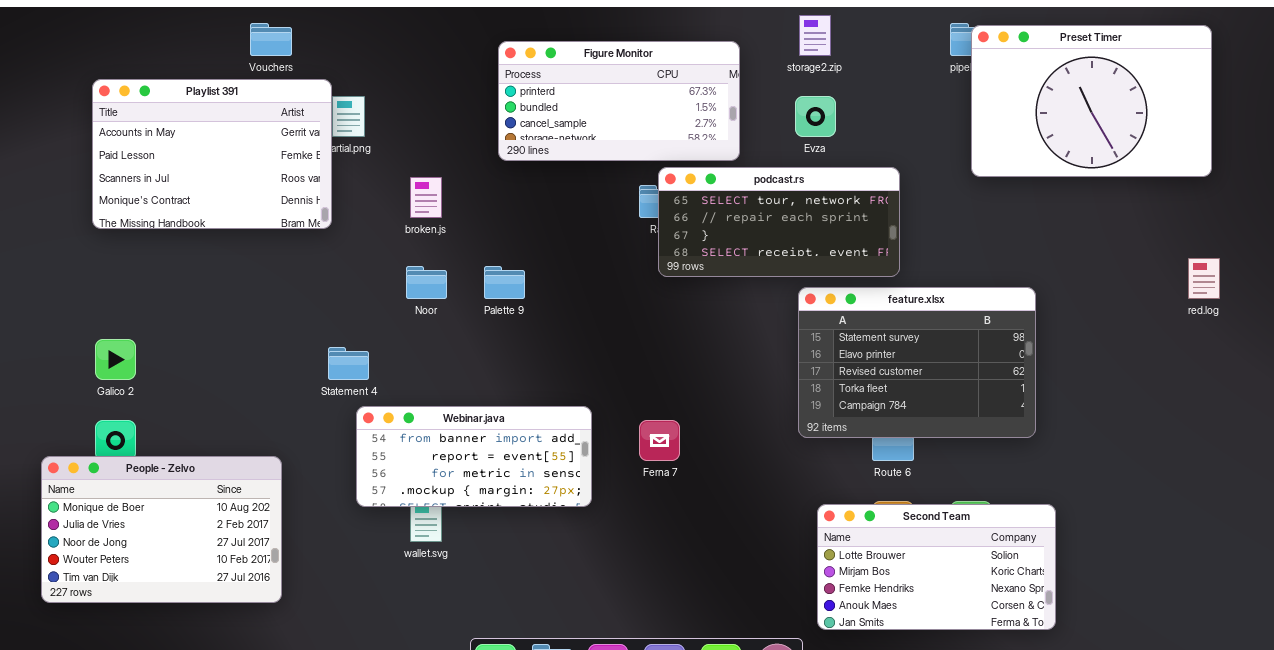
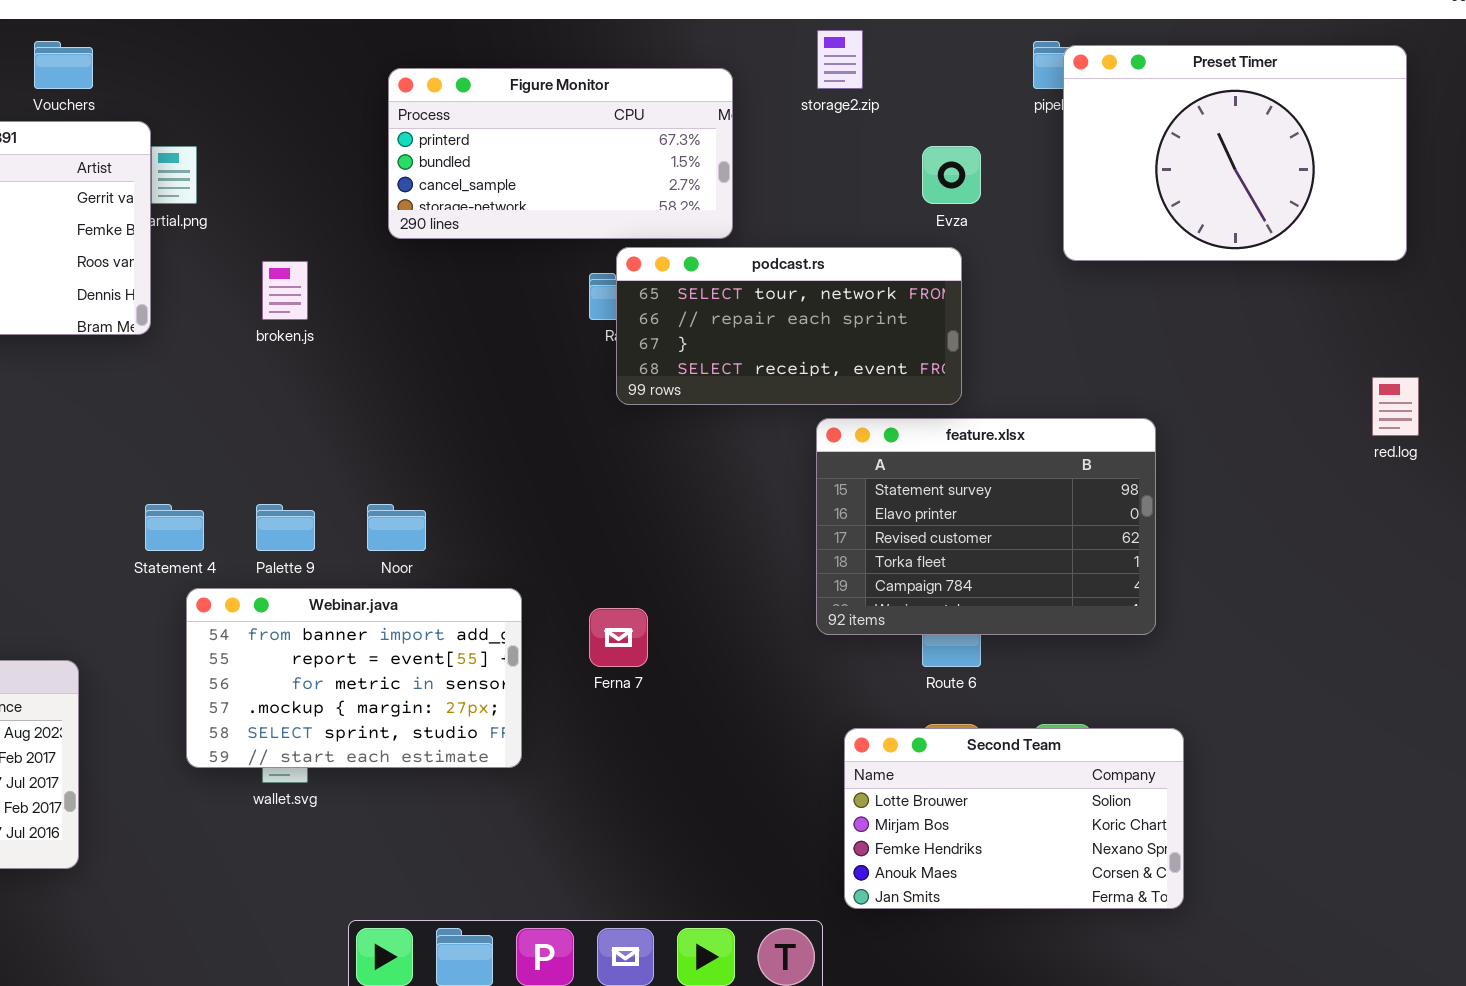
Evza: [795,96,836,137] -> [922,146,981,204], moved
Noor: [406,266,447,299] -> [367,504,426,551], moved
Palette 9: [484,266,525,299] -> [256,504,315,551], moved
Webinar.java: [356,406,592,507] -> [186,588,522,768], resized

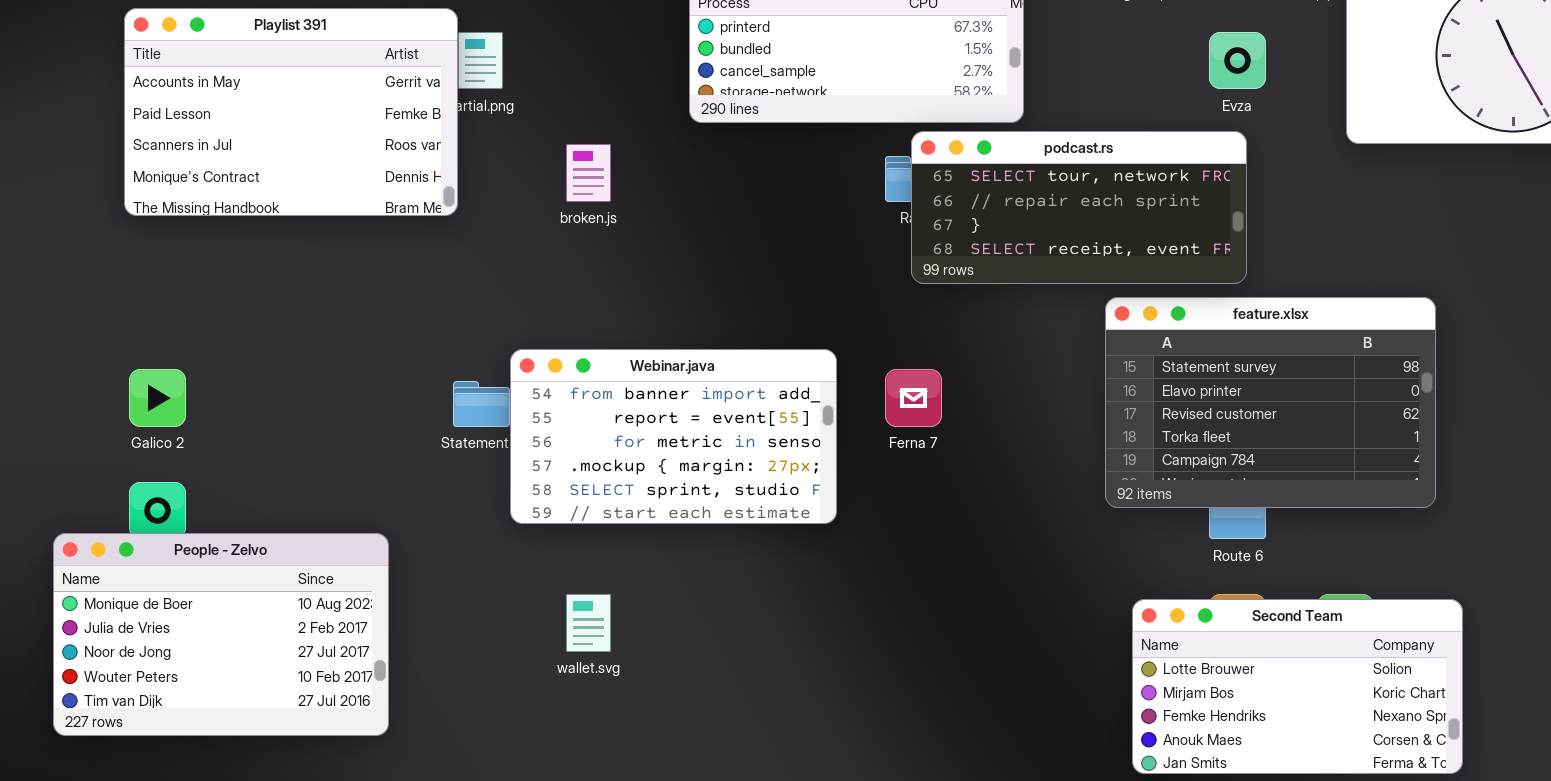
Webinar.java: [186,588,522,768] -> [510,349,837,524], moved
Ferna 7: [589,608,648,667] -> [885,369,942,427], moved

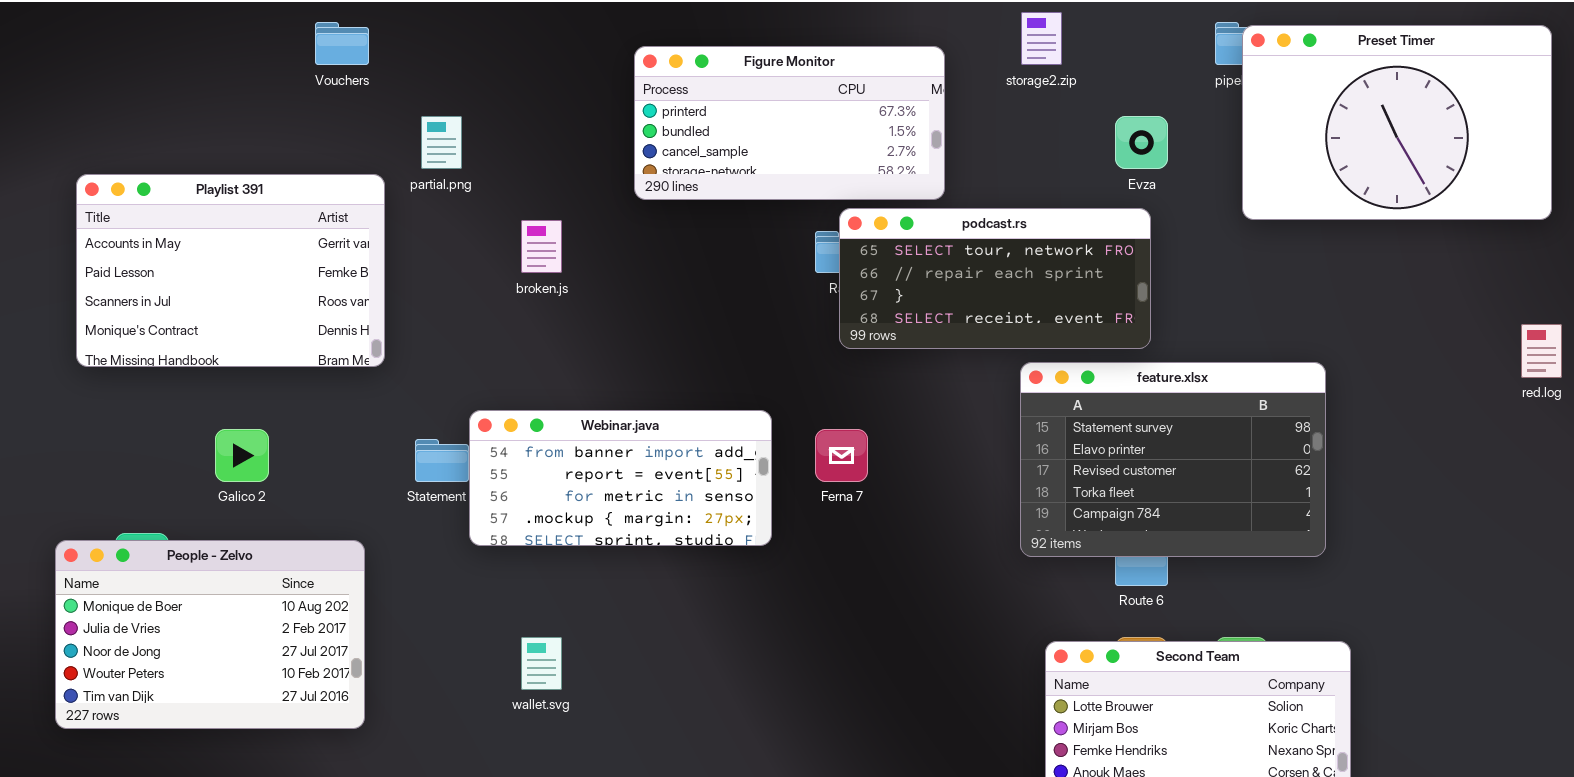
Playlist 391: [124,8,458,216] -> [76,174,385,367], moved
Webinar.java: [510,349,837,524] -> [469,410,772,546], resized
Galico 2: [129,369,186,427] -> [215,429,269,482], moved
People - Zelvo: [53,533,389,736] -> [55,540,365,729], moved

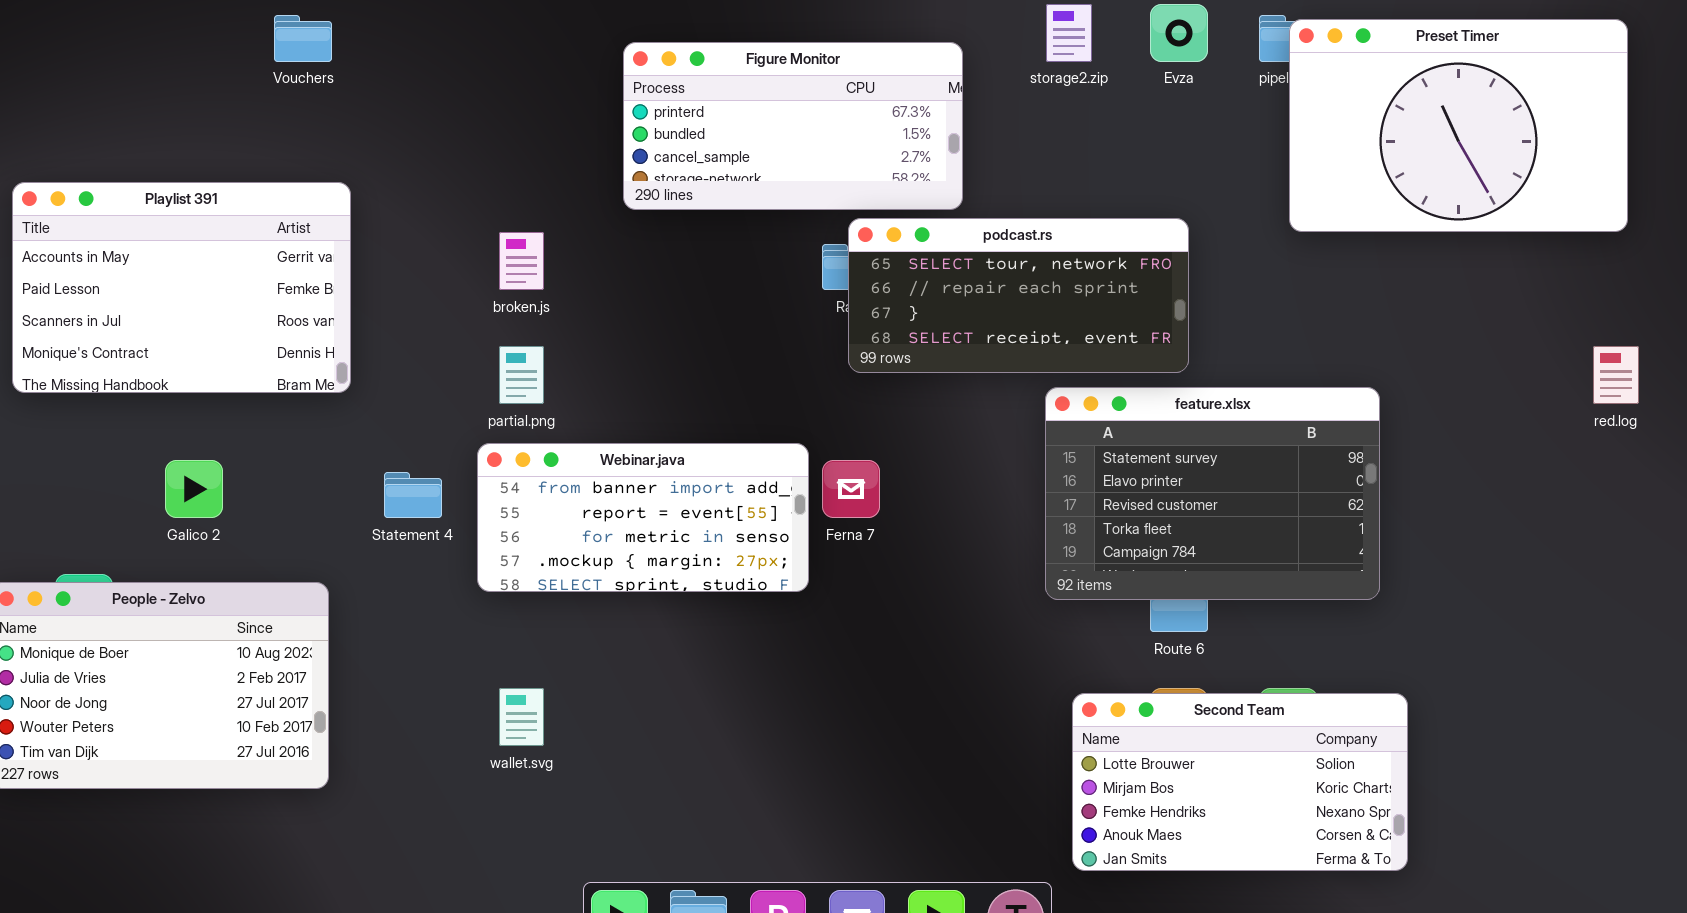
partial.png: [421,116,462,169] -> [499,346,544,404], moved
Evza: [1115,116,1168,169] -> [1150,4,1208,62], moved
Webinar.java: [469,410,772,546] -> [477,443,809,592], moved

